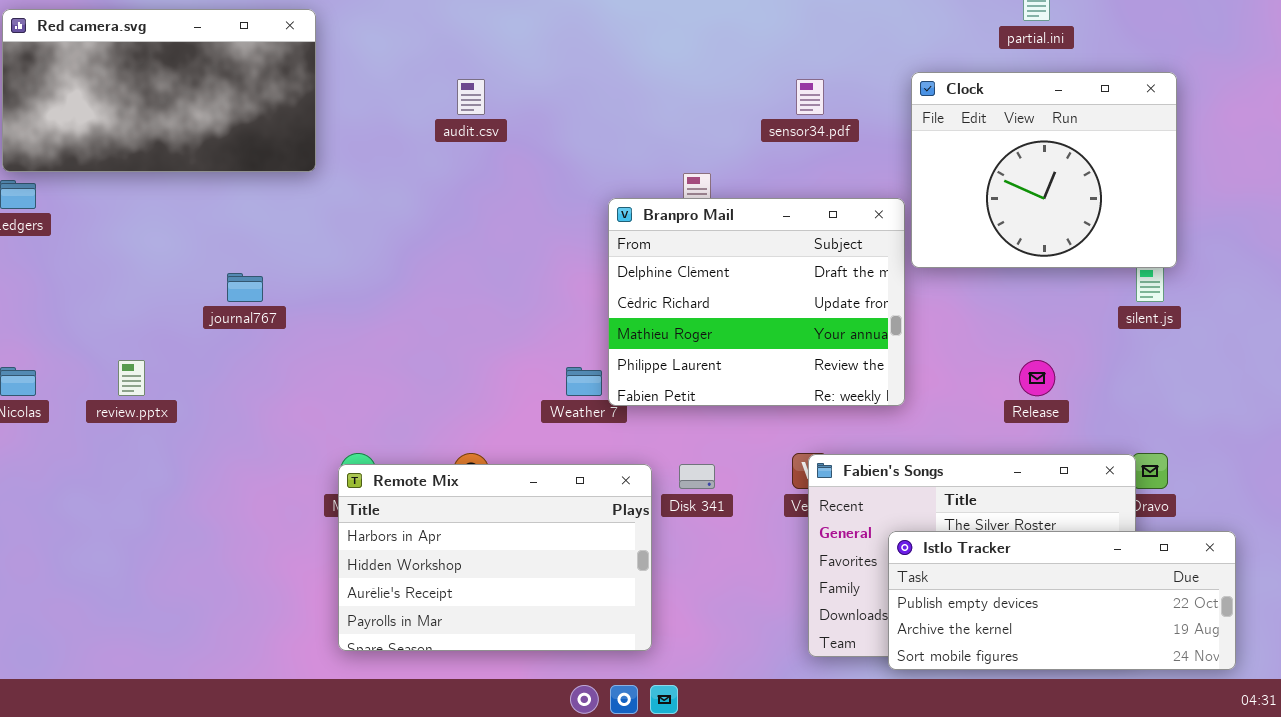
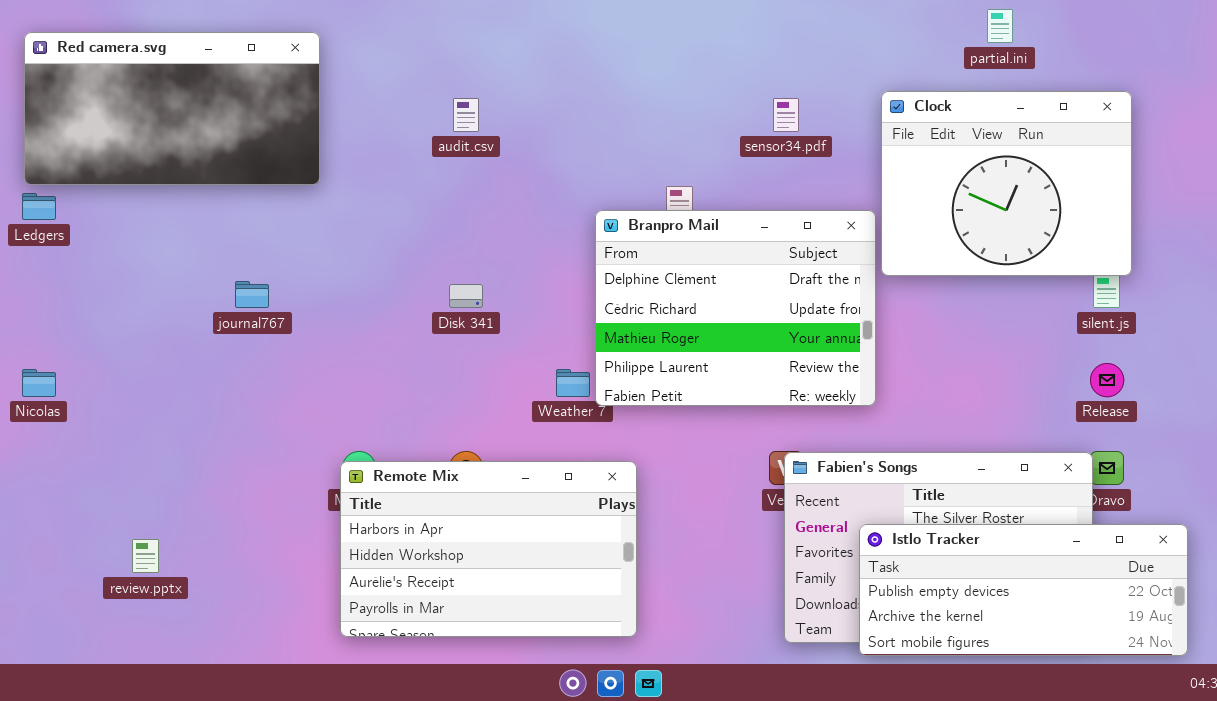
review.pptx: [118,360,145,396] -> [132,539,159,573], moved
Release: [1019,360,1055,396] -> [1090,363,1124,397], moved
Disk 341: [679,464,715,489] -> [449,284,483,308], moved

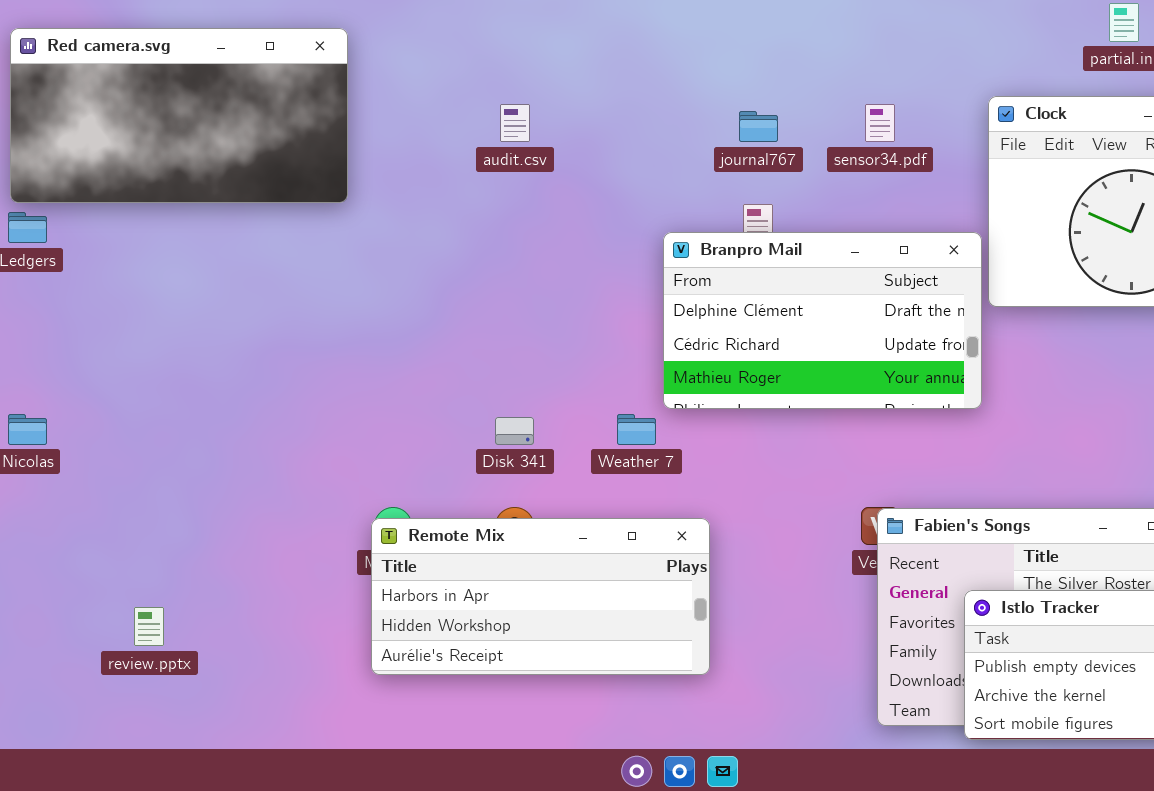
Branpro Mail: [595,210,876,406] -> [663,232,982,409], resized
journal767: [235,281,269,308] -> [739,111,778,142], moved
Disk 341: [449,284,483,308] -> [495,417,534,445], moved
Remote Mix: [340,461,637,637] -> [371,518,710,675], resized

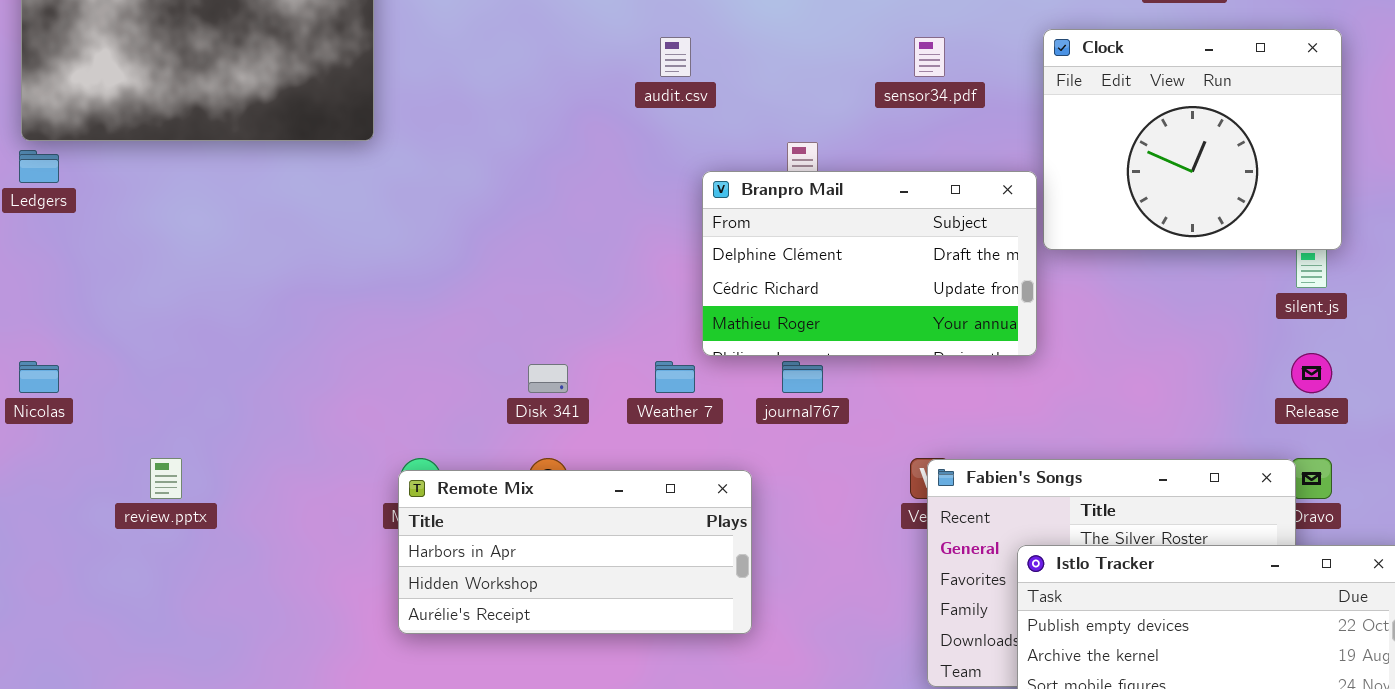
audit.csv: [500,104,530,142] -> [660,37,691,77], moved
journal767: [739,111,778,142] -> [782,361,823,393], moved
review.pptx: [134,607,164,646] -> [150,458,182,499], moved

